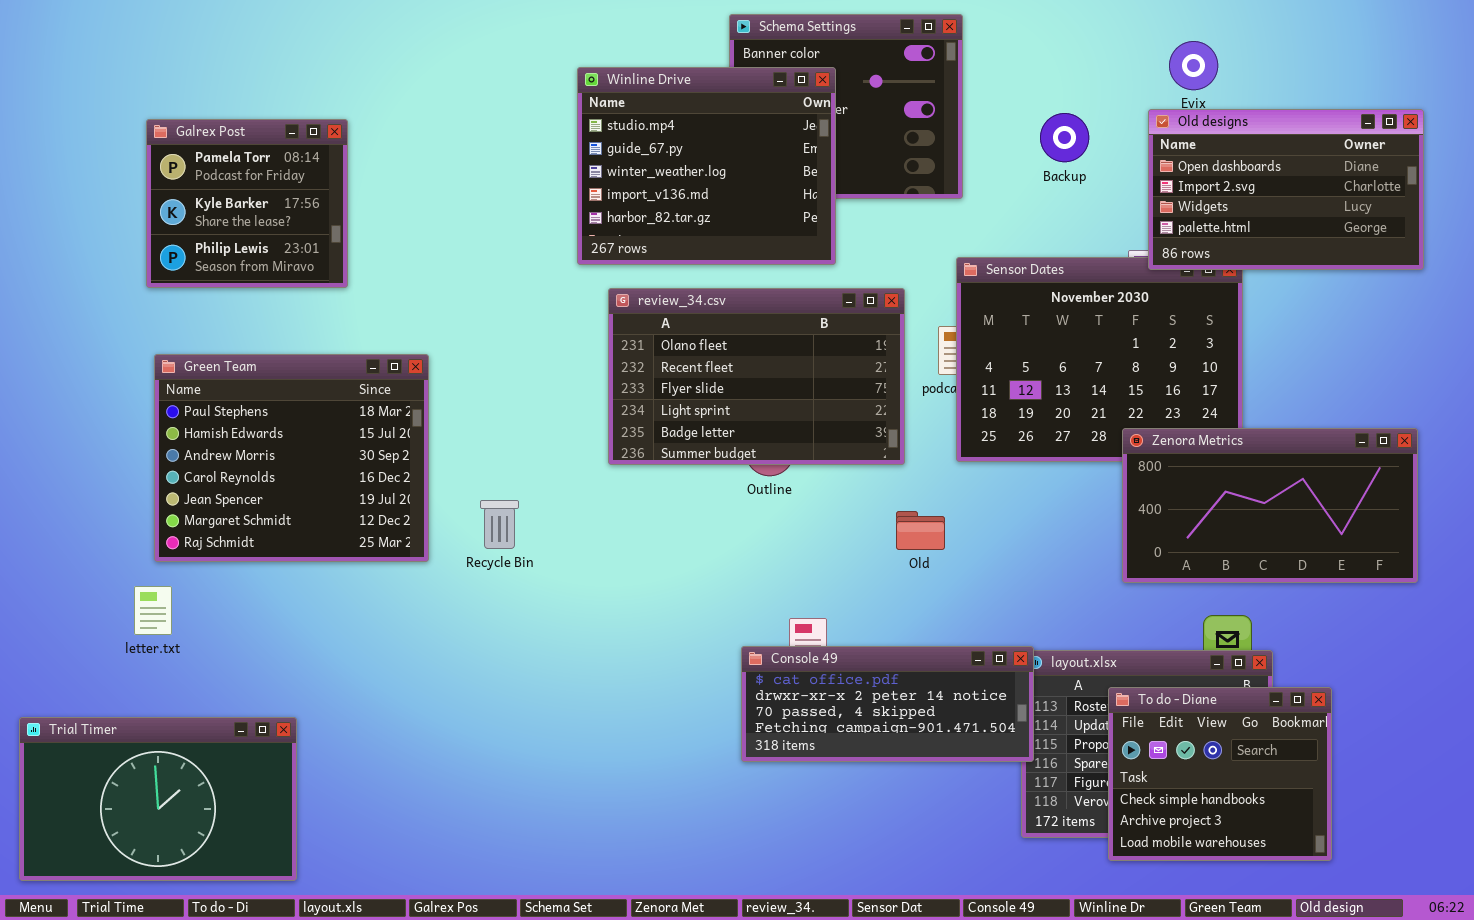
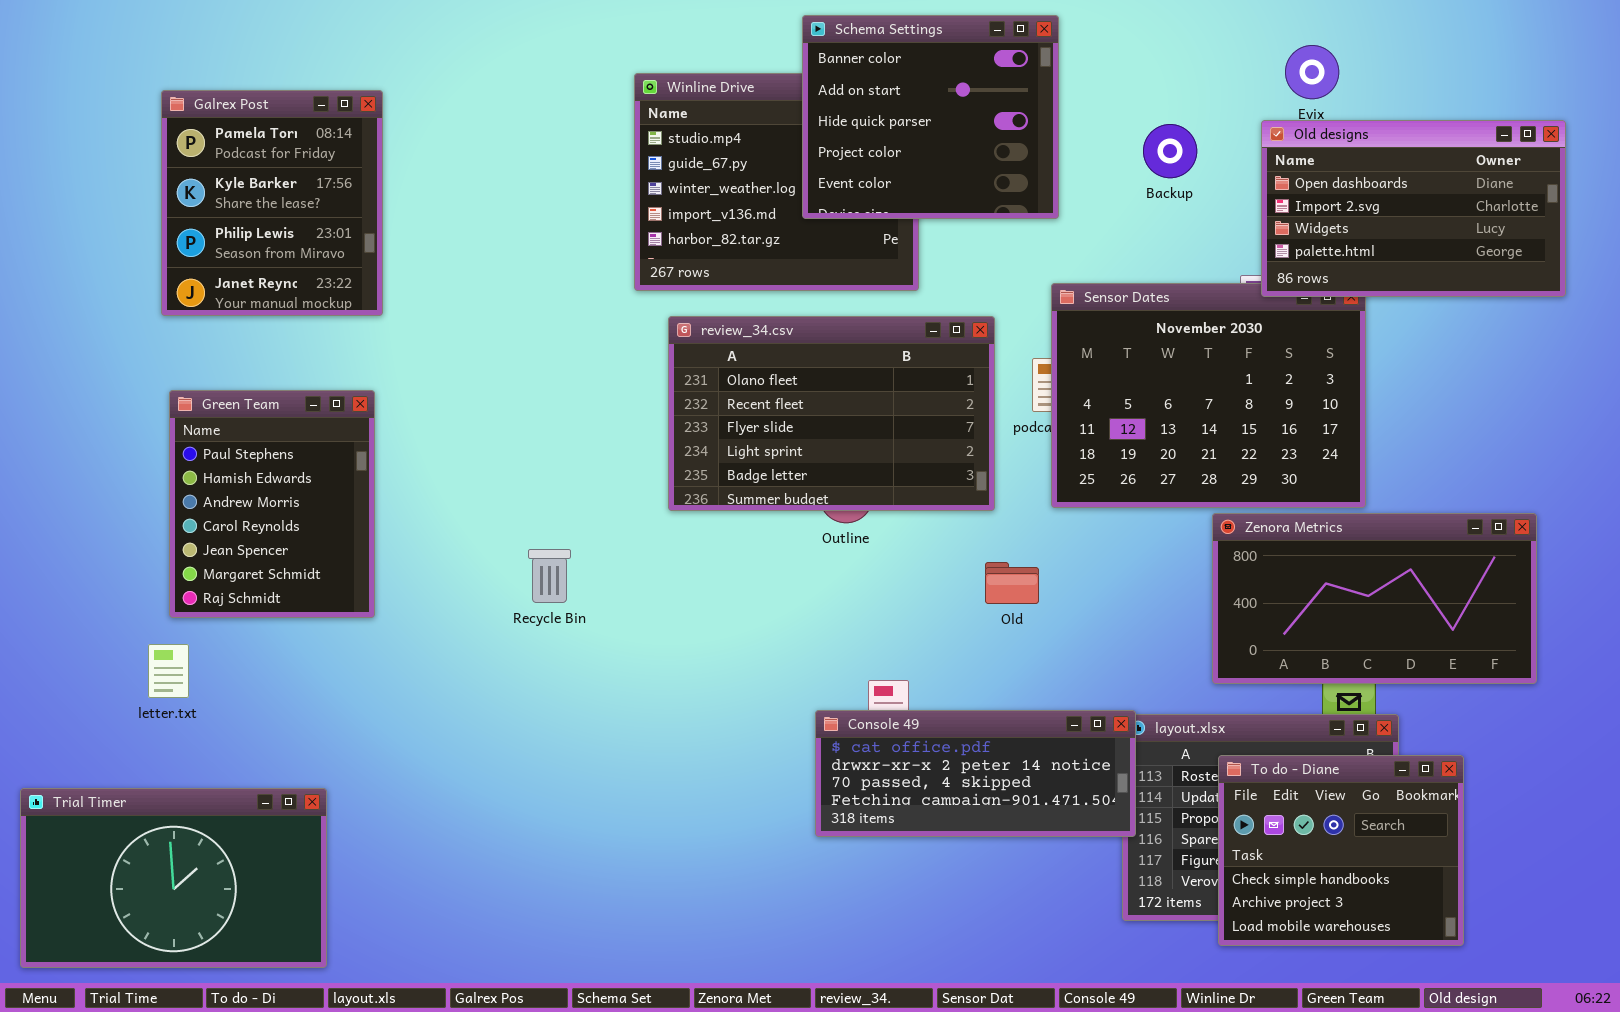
Schema Settings: [729,14,963,199] -> [802,15,1059,219], raised
Galrex Post: [146,119,348,288] -> [161,90,383,316], resized
Green Team: [154,354,429,562] -> [169,390,375,618], resized
Zenora Metrics: [1122,428,1418,583] -> [1212,513,1537,684], moved

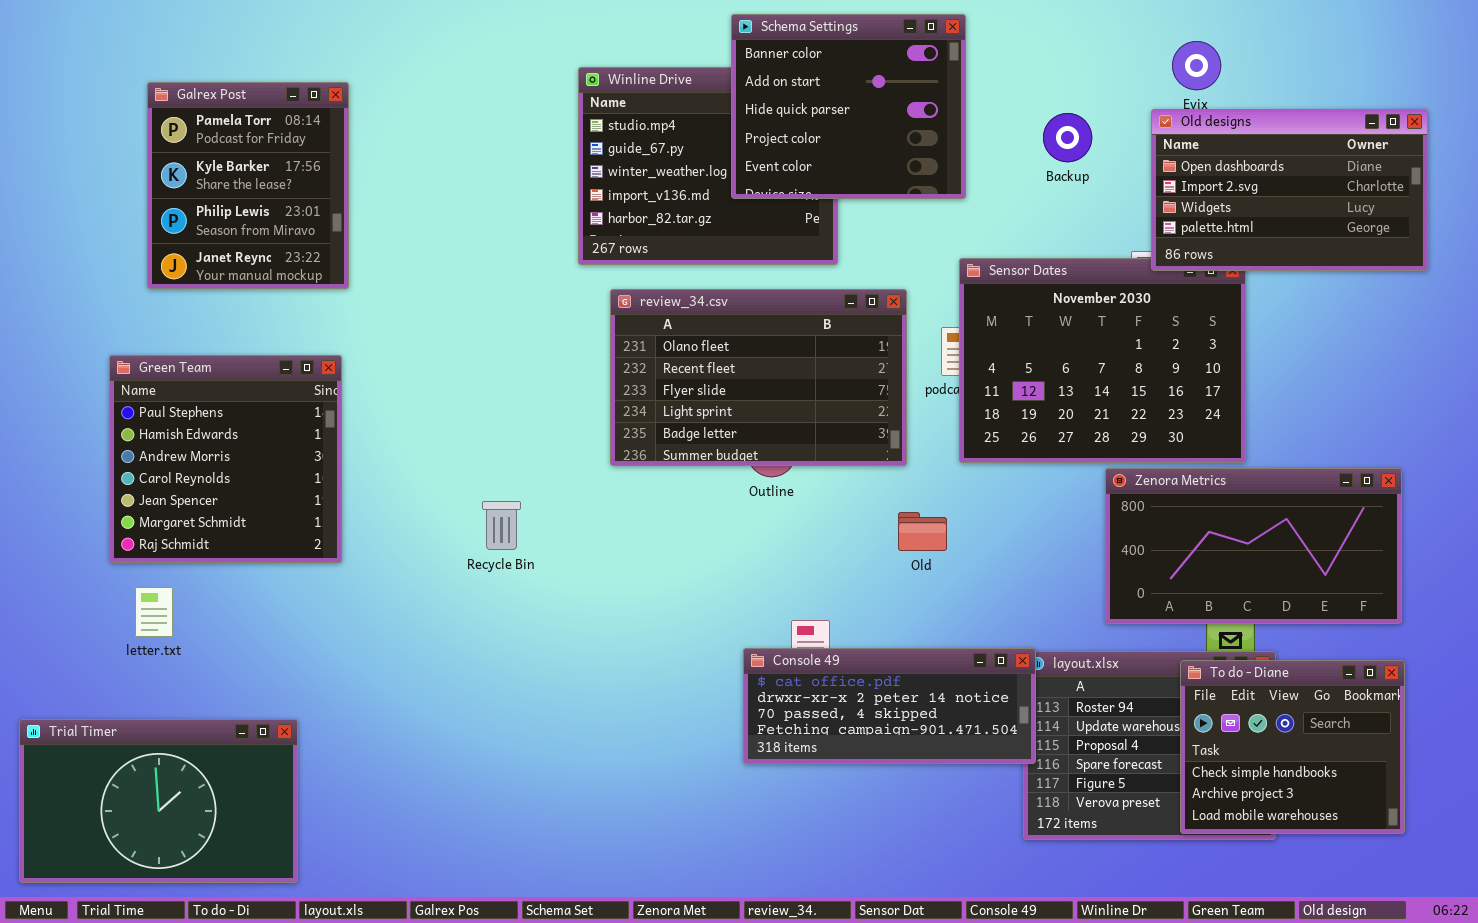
Green Team: [169,390,375,618] -> [109,355,342,563], resized
To do - Diane: [1218,755,1464,946] -> [1180,660,1405,834], moved

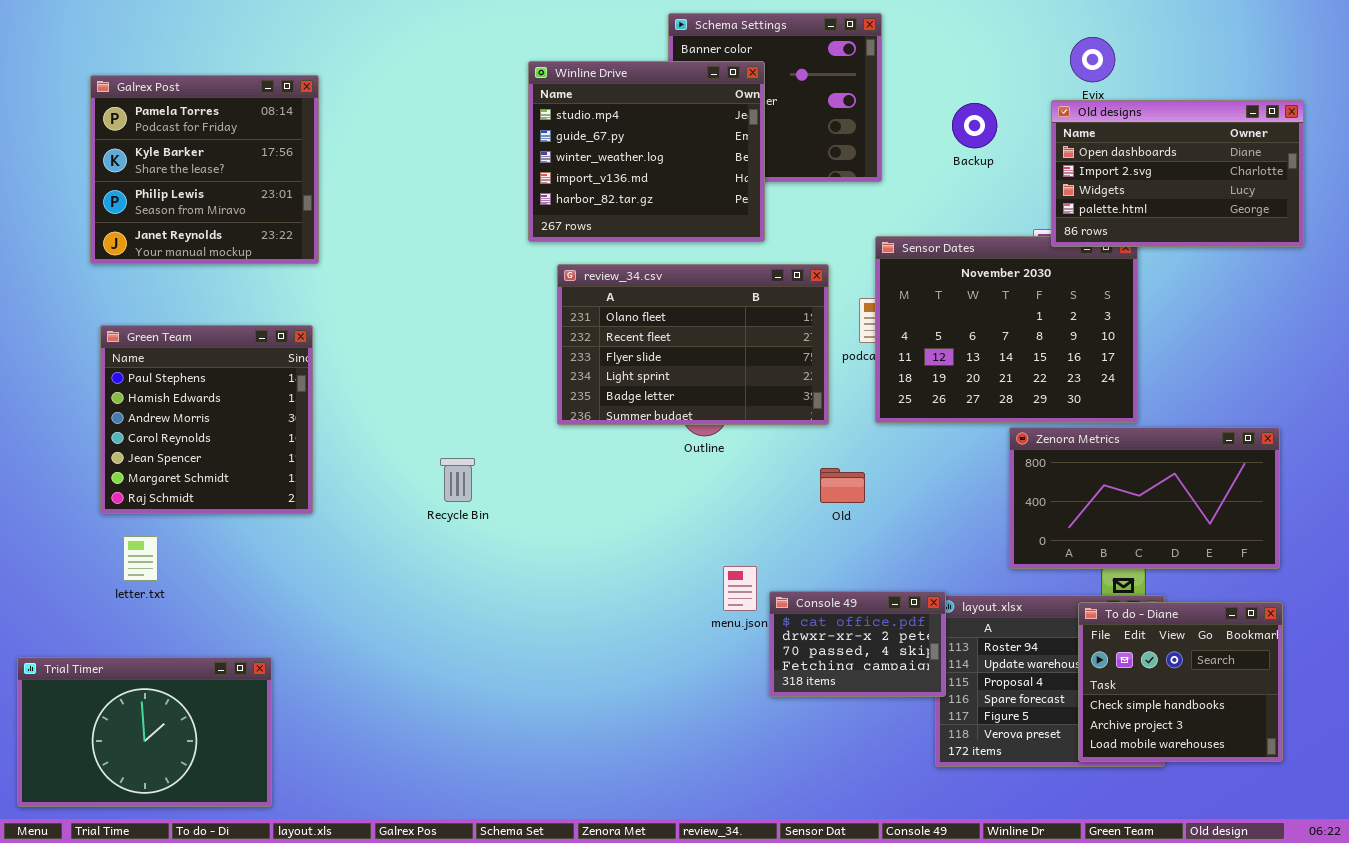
Winline Drive: [578,67,838,265] -> [528,61,765,242], raised
Galrex Post: [147,82,349,289] -> [90,75,319,264], resized
Console 49: [743,648,1036,764] -> [769,591,946,697], resized

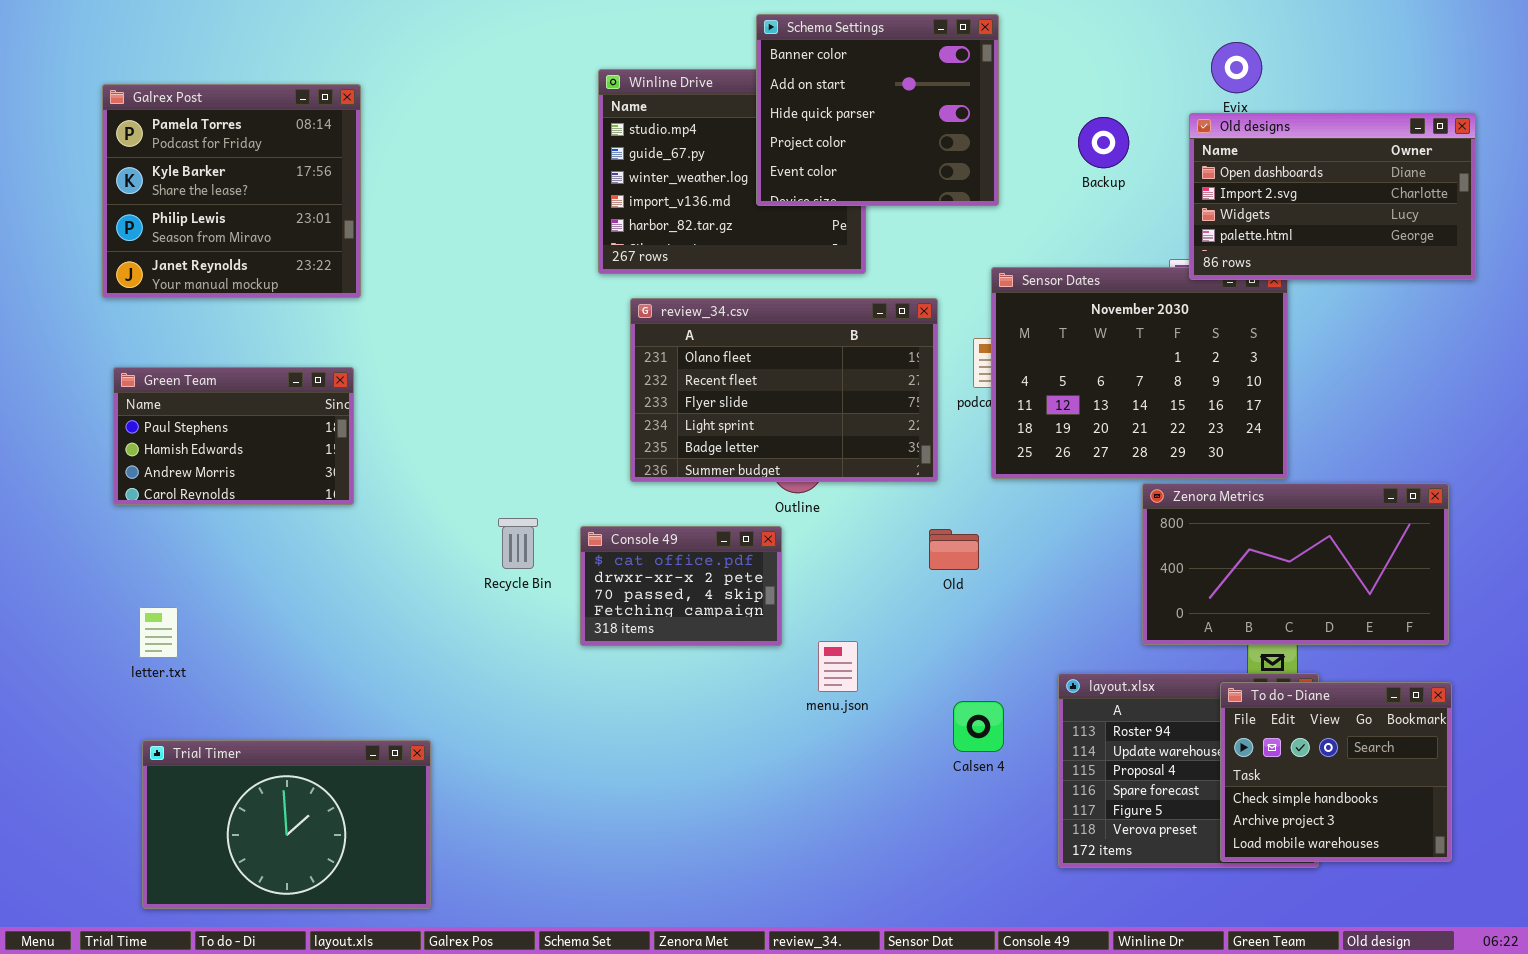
Schema Settings: [668,13,882,182] -> [756,14,999,206], raised
Green Team: [100,325,313,514] -> [113,367,354,505], resized
Console 49: [769,591,946,697] -> [580,526,782,646], moved
Trial Timer: [17,657,272,807] -> [142,740,431,909], moved

